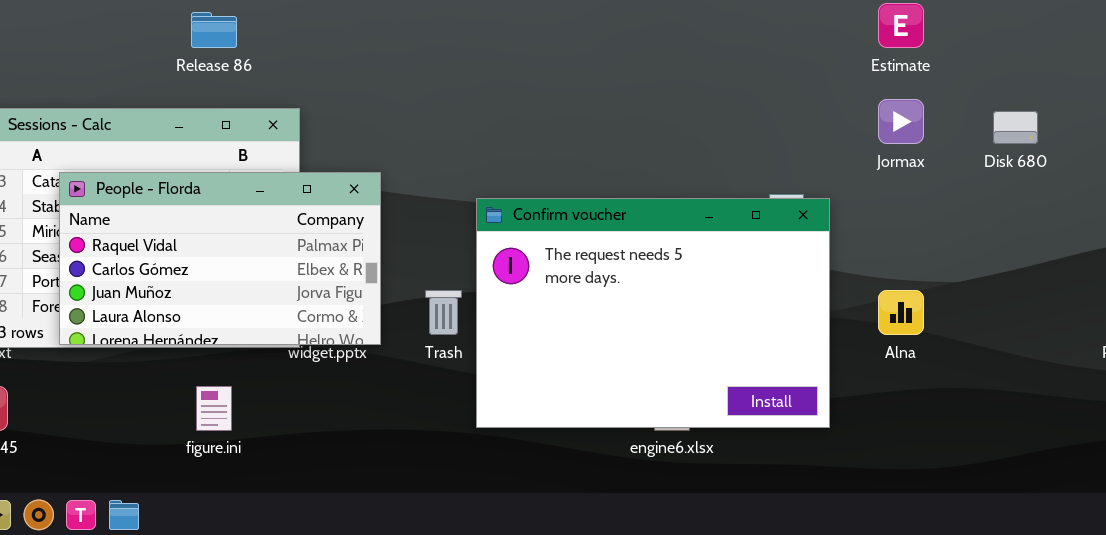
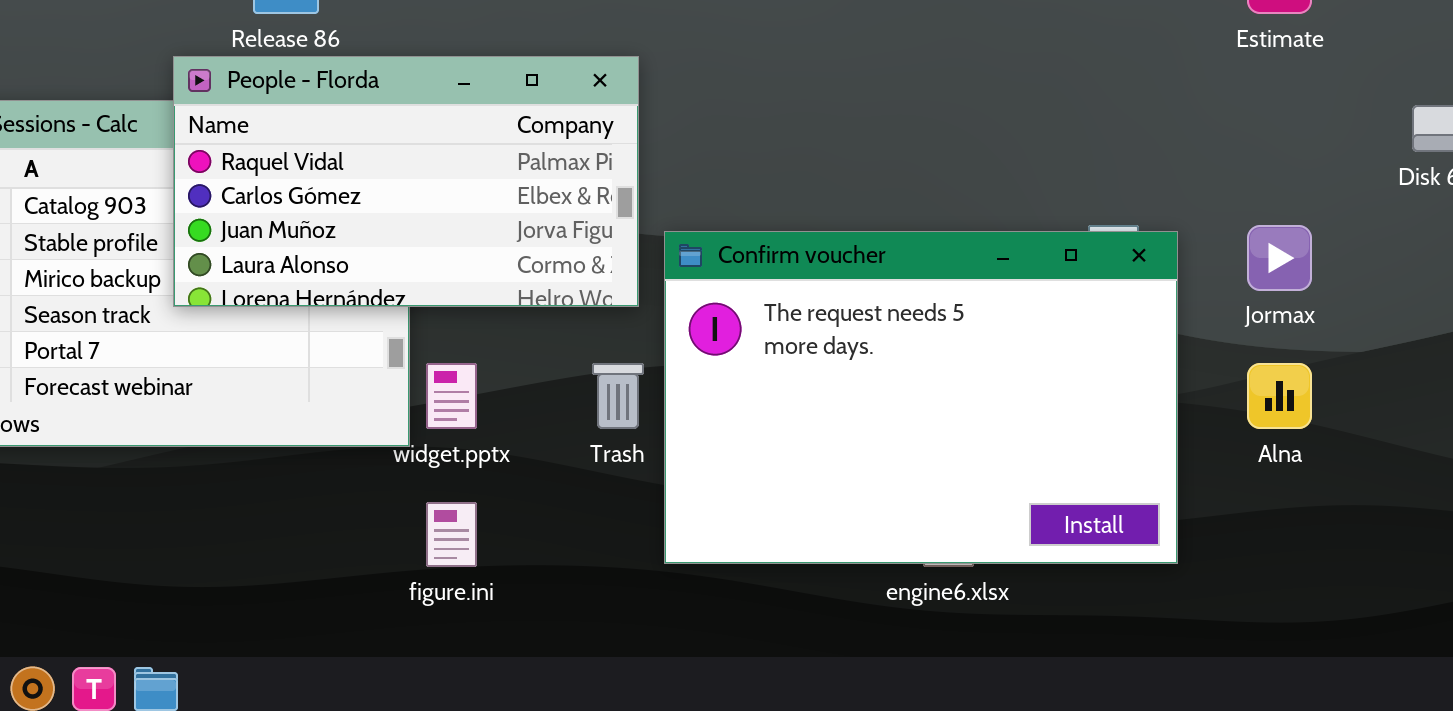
Jormax: [878,99,924,144] -> [1247,225,1312,291], moved
People - Florda: [59,172,381,345] -> [173,56,639,307], moved
figure.ini: [196,386,232,431] -> [426,502,477,567], moved

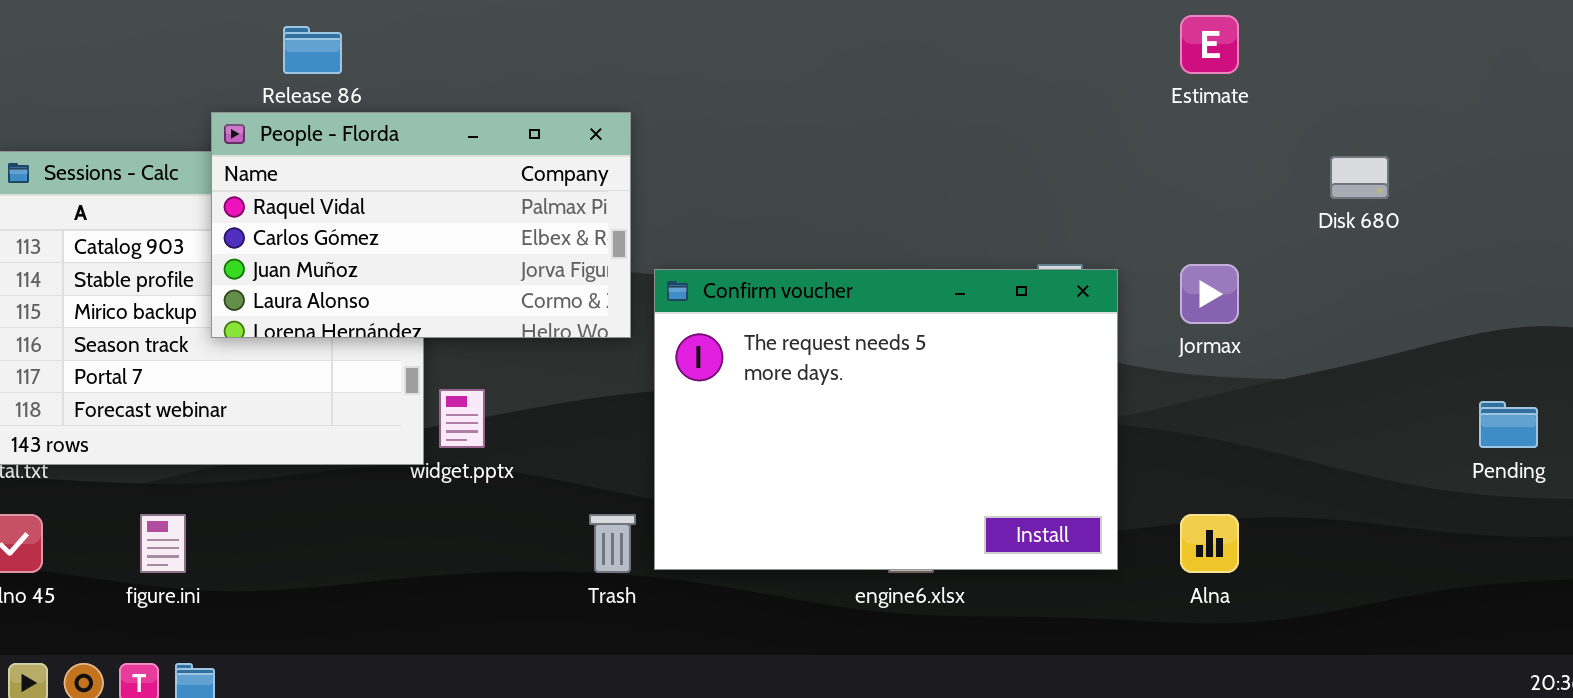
Trash: [592,363,644,429] -> [589,514,636,573], moved
Alna: [1247,363,1312,429] -> [1180,514,1239,573], moved
figure.ini: [426,502,477,567] -> [140,514,186,573], moved

